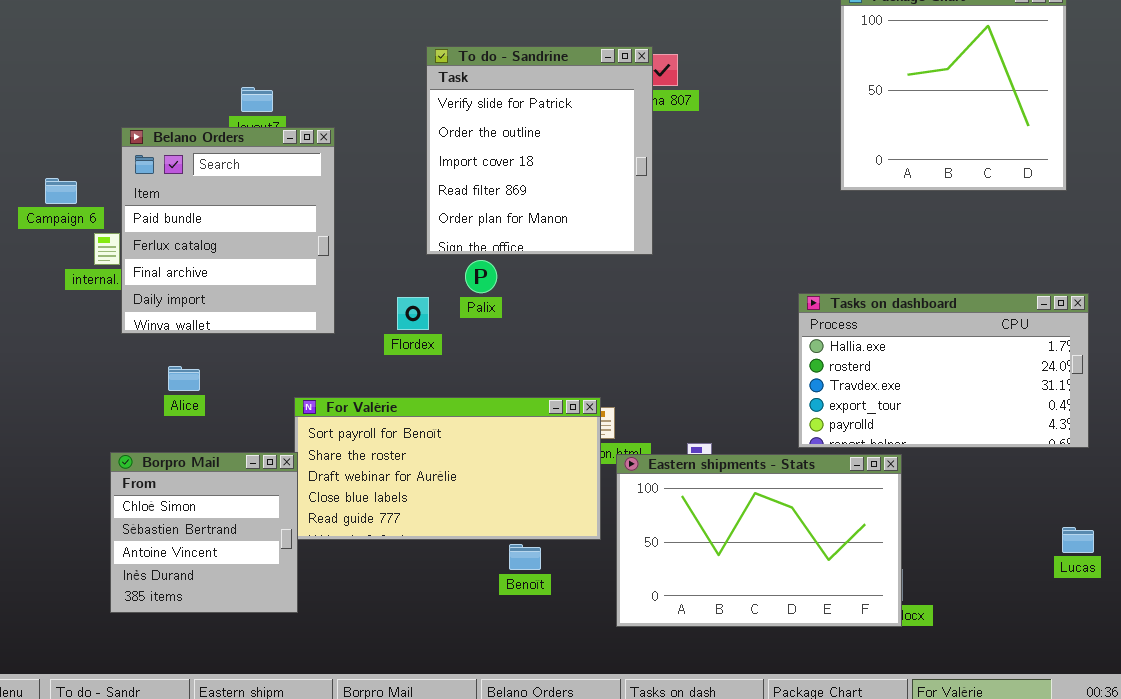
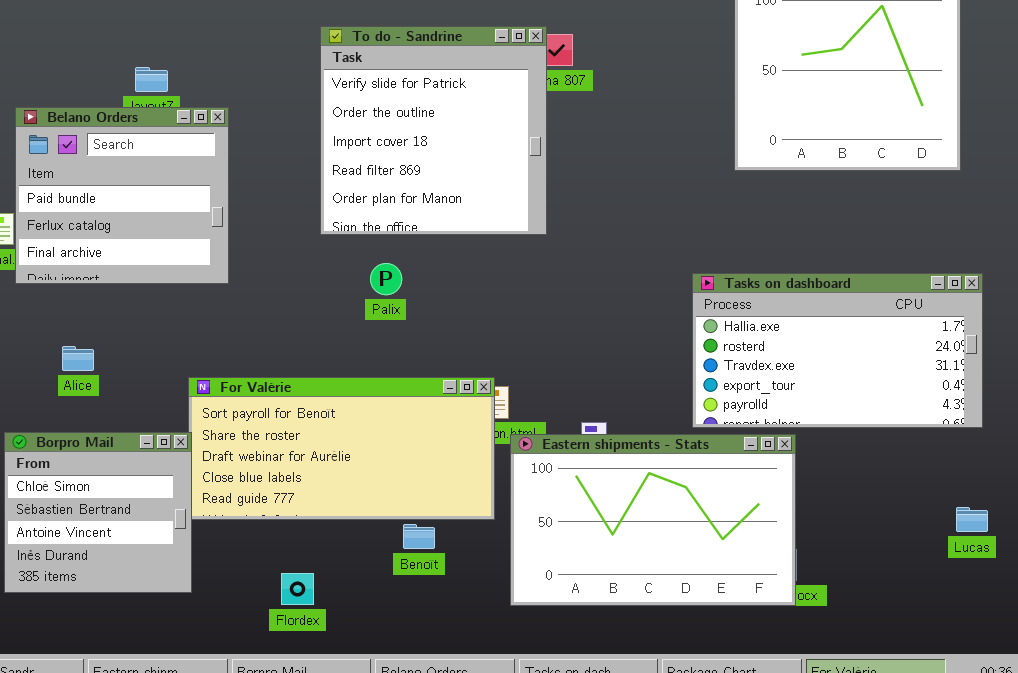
Belano Orders: [121,127,335,334] -> [15,107,229,284], resized
Palix: [465,260,497,293] -> [370,263,402,295], moved
Flordex: [397,297,429,330] -> [281,573,314,605], moved

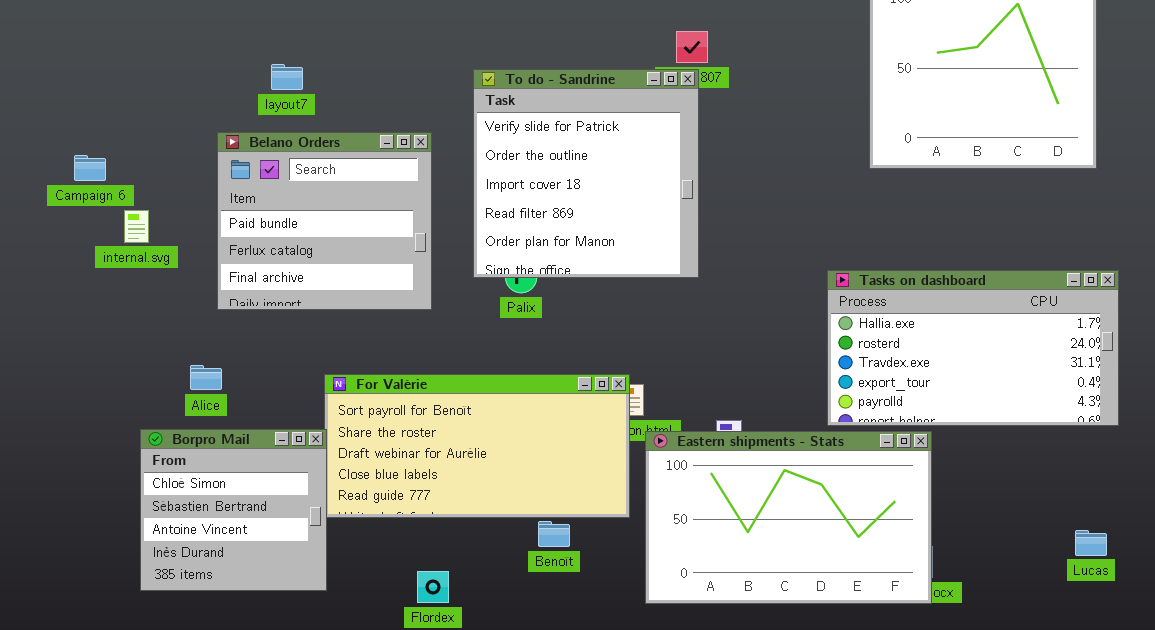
To do - Sandrine: [320,26,547,235] -> [473,69,699,278], moved
Belano Orders: [15,107,229,284] -> [217,132,432,310], moved
Alice: [62,346,94,371] -> [190,365,222,390], moved
Lucas: [956,507,988,532] -> [1075,530,1107,556], moved

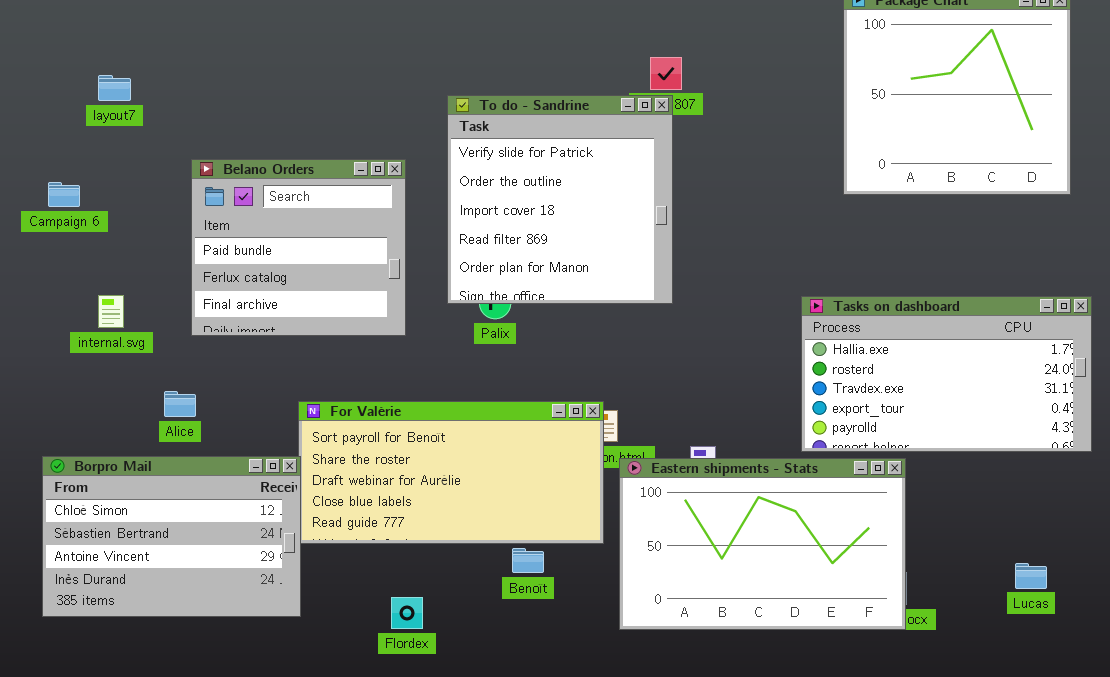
layout7: [271,64,303,90] -> [98,75,131,101], moved
internal.svg: [124,210,149,243] -> [98,295,124,328], moved
Borpro Mail: [140,429,327,591] -> [42,456,301,617], resized
Lucas: [1075,530,1107,556] -> [1015,563,1047,589], moved

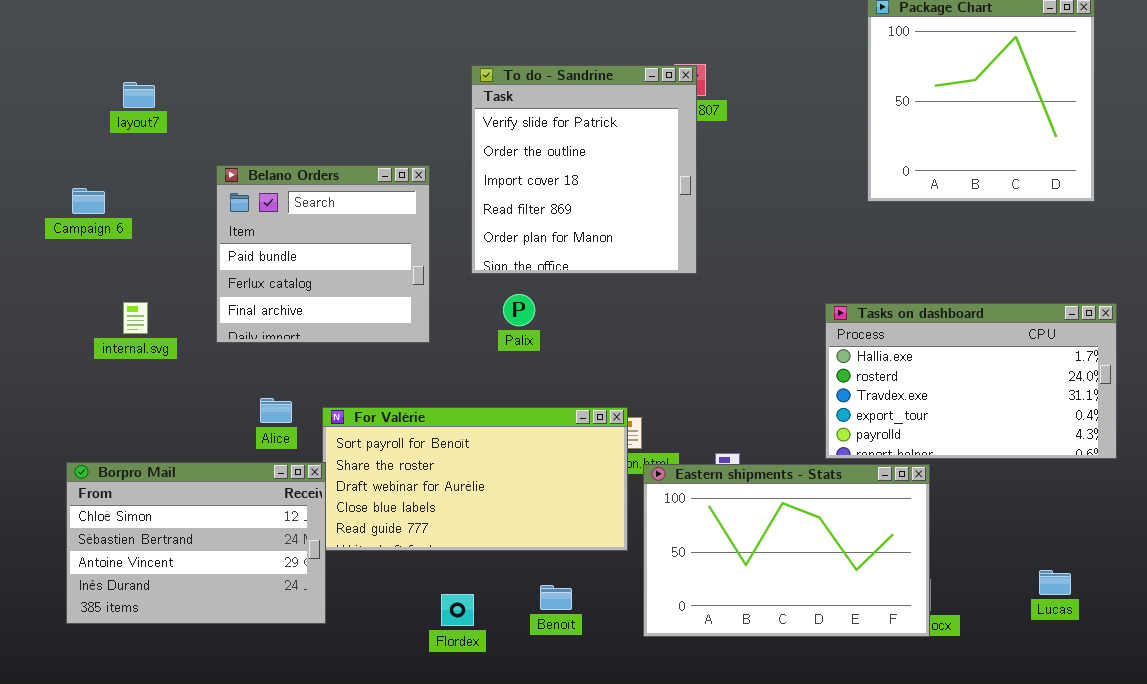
To do - Sandrine: [447,95,673,304] -> [471,65,697,274], moved
Alice: [164,391,196,417] -> [260,398,292,423], moved
Benoît: [512,548,544,573] -> [540,585,572,610], moved
Flordex: [391,597,423,629] -> [441,594,474,626], moved

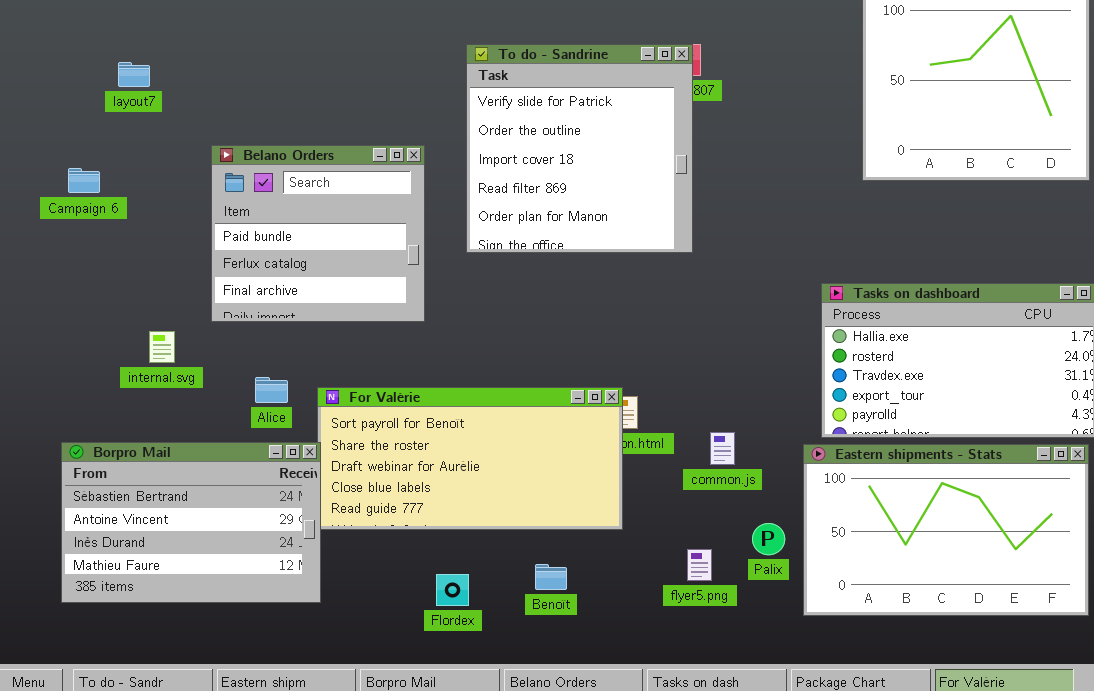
Palix: [503,294,535,326] -> [752,523,785,555], moved
internal.svg: [123,302,148,334] -> [149,331,175,363], moved
Borpro Mail: [66,462,326,624] -> [61,442,321,603], scrolled down 1 row
Eastern shipments - Stats: [643,464,930,637] -> [803,444,1089,616], moved

